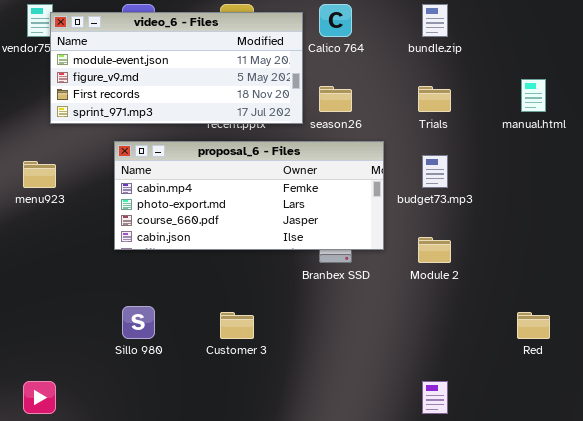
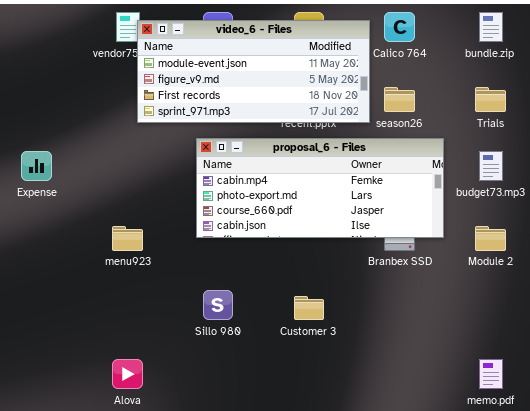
menu923: [23,161,56,188] -> [112,226,143,251], moved

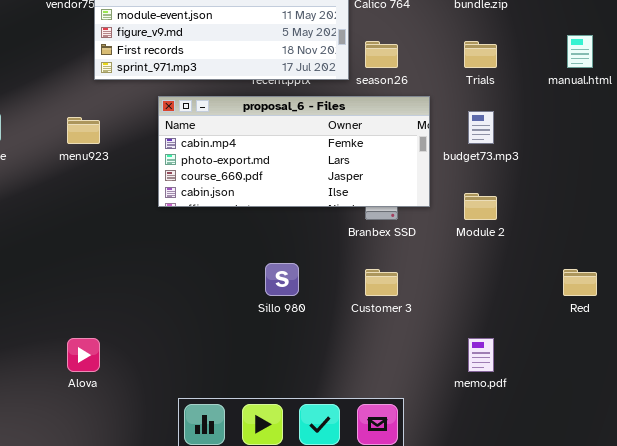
menu923: [112,226,143,251] -> [67,117,100,144], moved
Sillo 980: [203,290,233,320] -> [265,263,299,296], moved
Customer 3: [294,296,324,320] -> [365,269,398,296], moved

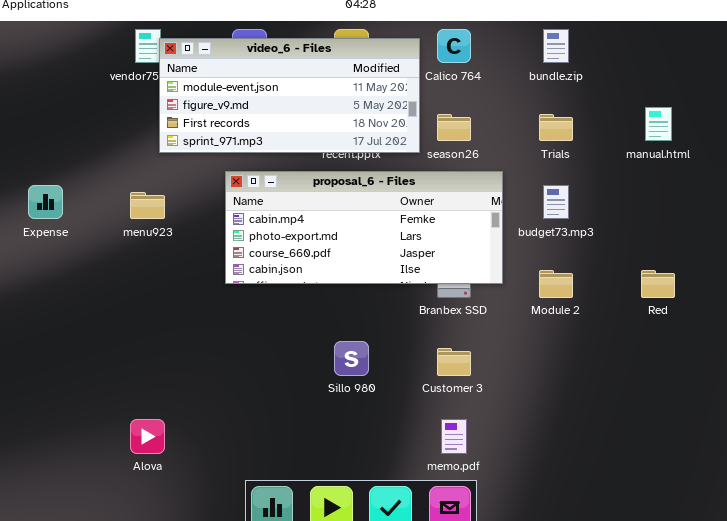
Red: [563,269,597,296] -> [641,270,675,298], moved
memo.pdf: [468,338,494,372] -> [441,419,467,454], moved

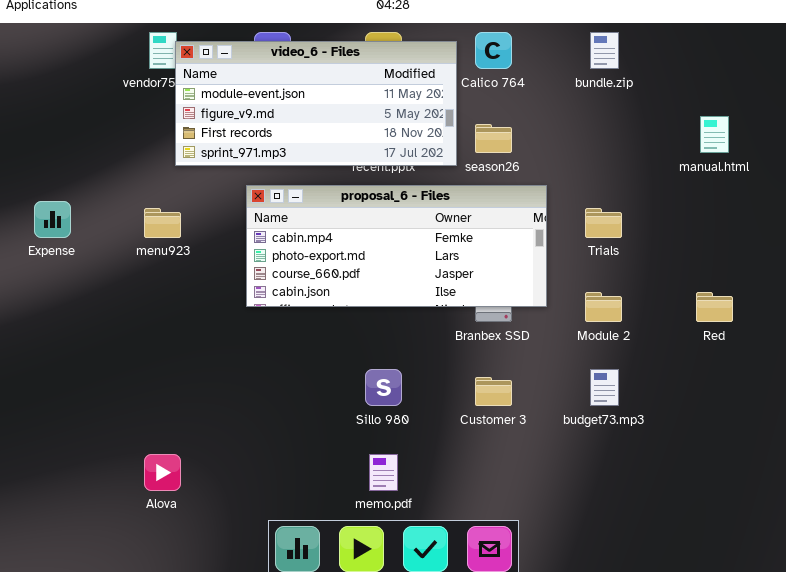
Trials: [539,114,573,141] -> [585,208,622,238], moved
budget73.mp3: [543,185,569,219] -> [590,369,619,406], moved
memo.pdf: [441,419,467,454] -> [369,454,398,491], moved

